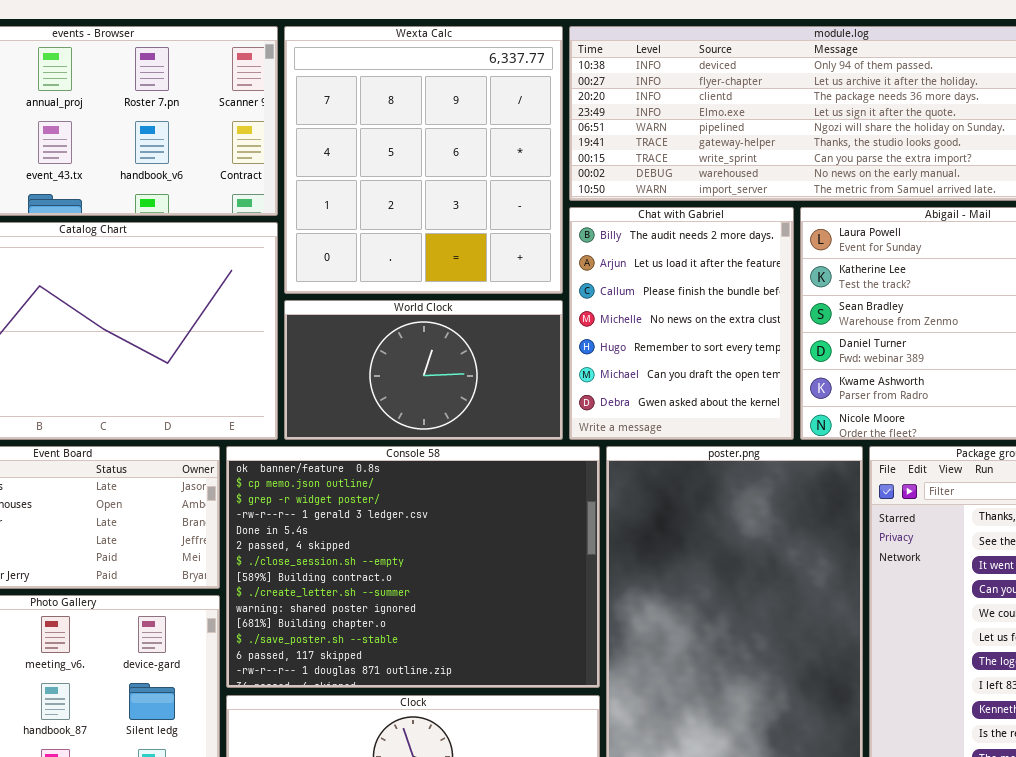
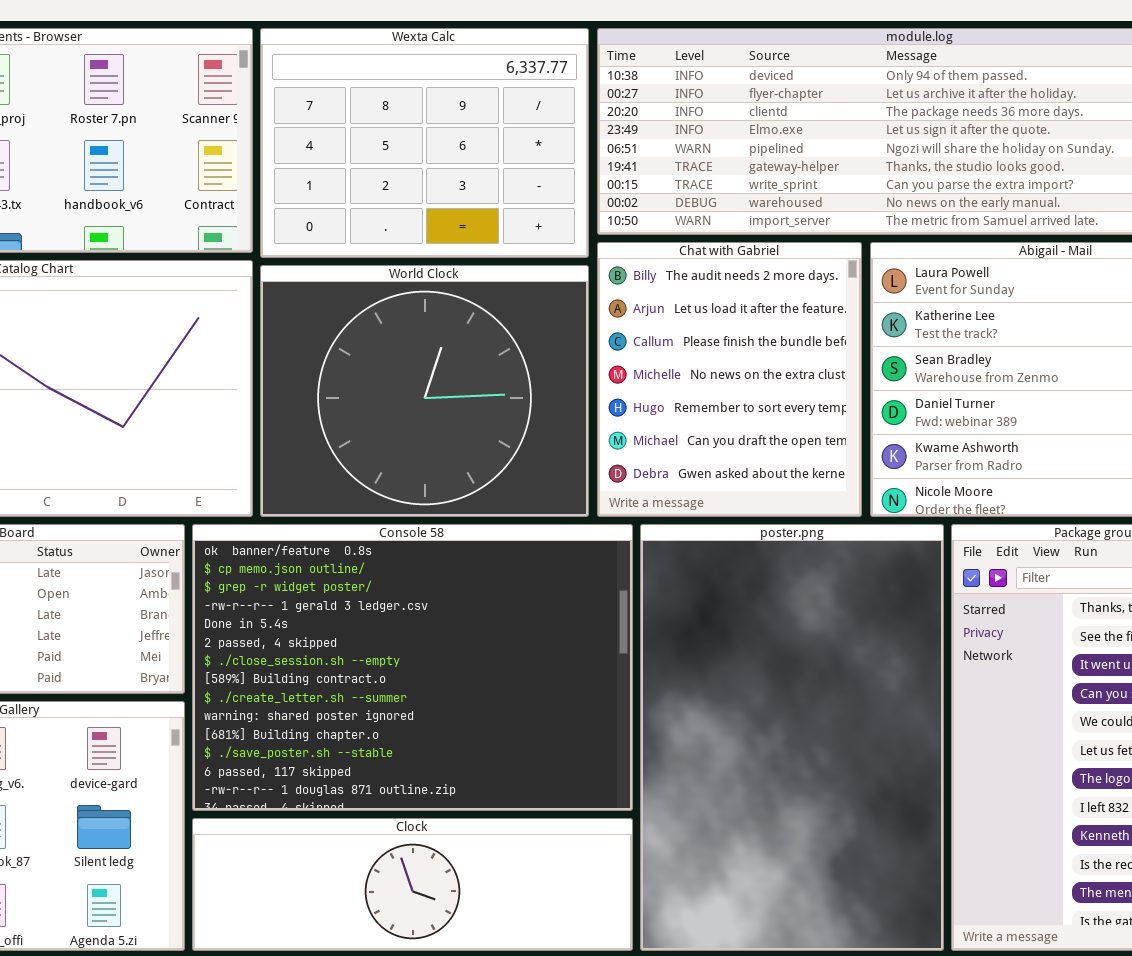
Wexta Calc: [284,26,563,294] -> [260,28,589,258], resized
World Clock: [284,300,563,440] -> [260,265,589,517], resized

